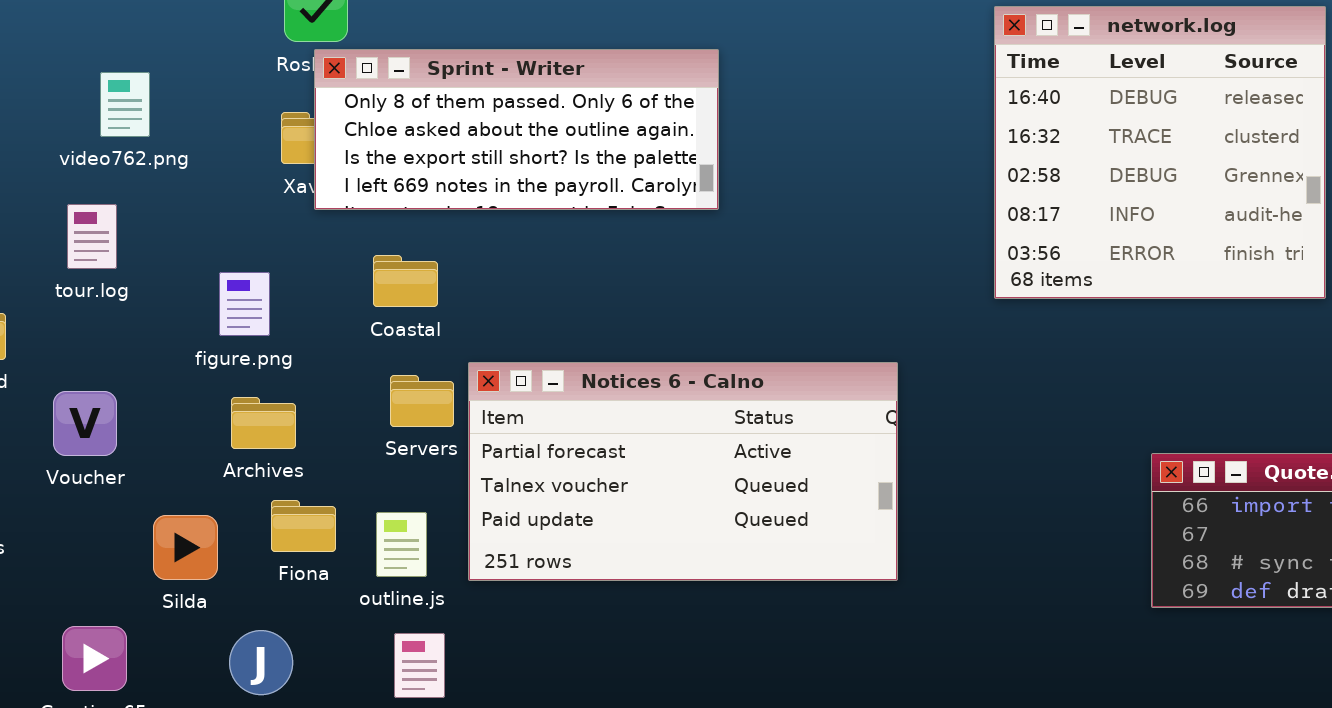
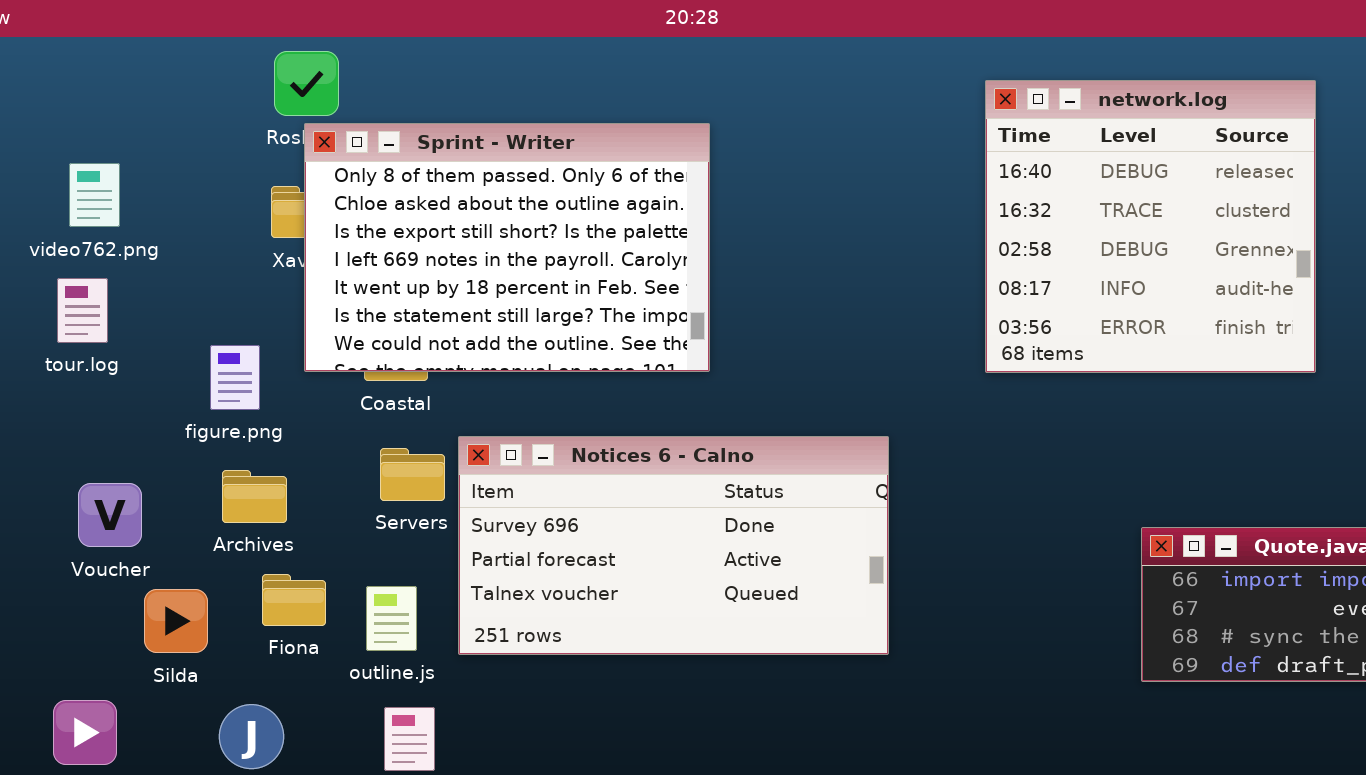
Sprint - Writer: [314,49,719,210] -> [304,123,710,372], resized
video762.png: [100,72,150,137] -> [69,163,120,227], moved
Notices 6 - Calno: [468,362,898,581] -> [458,436,889,655], scrolled up 1 row
Voucher: [53,391,117,456] -> [78,483,142,547], moved

